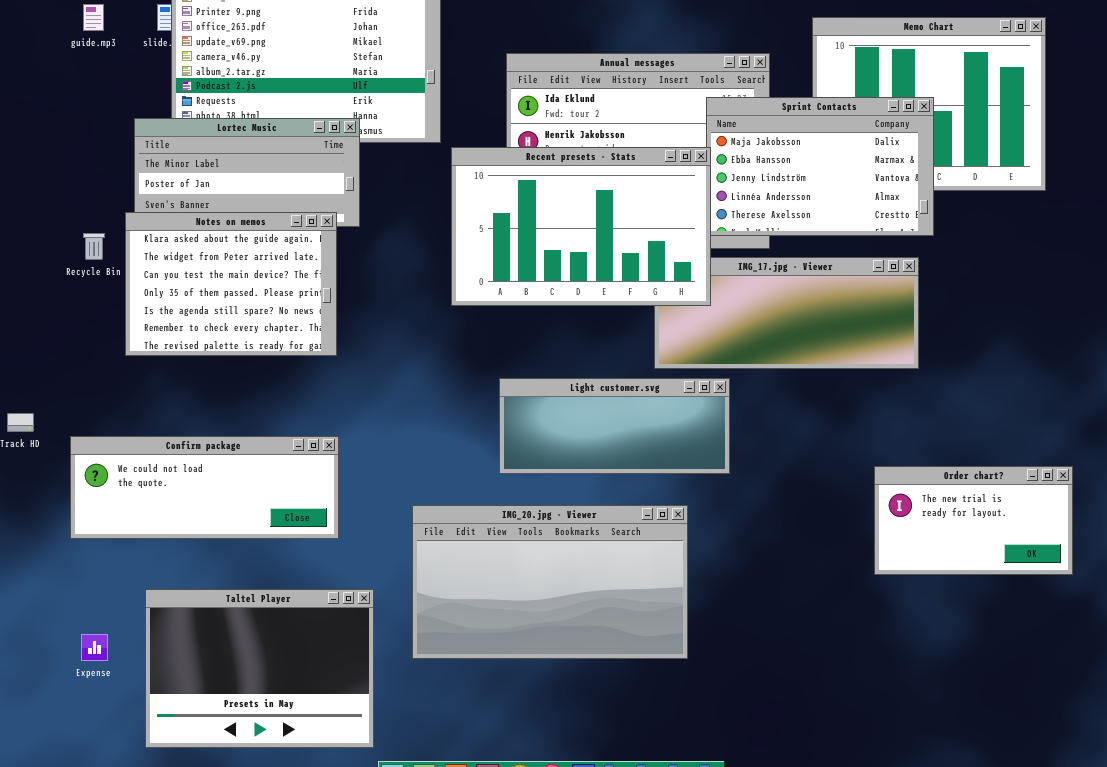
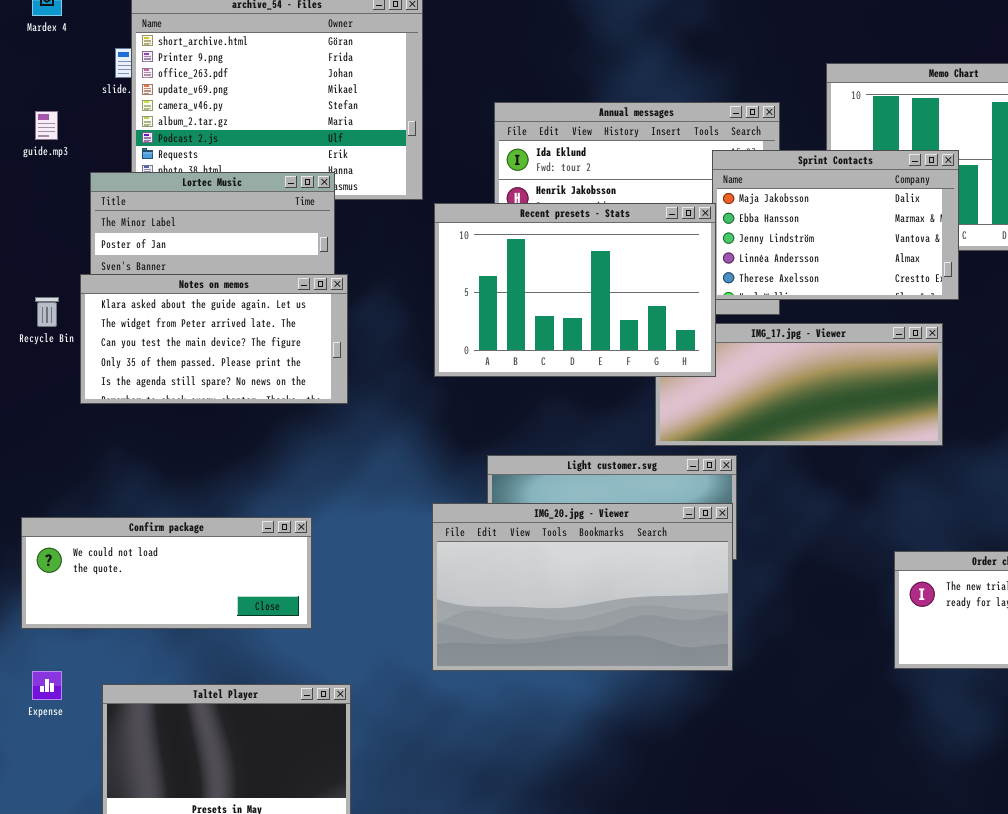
guide.mp3: [83,4,104,31] -> [35,111,58,140], moved
Notes on memos: [125,212,337,356] -> [80,274,348,404], resized
IMG_20.jpg - Viewer: [412,505,688,659] -> [432,503,733,671], moved
Expense: [81,634,108,661] -> [32,671,62,700], moved

